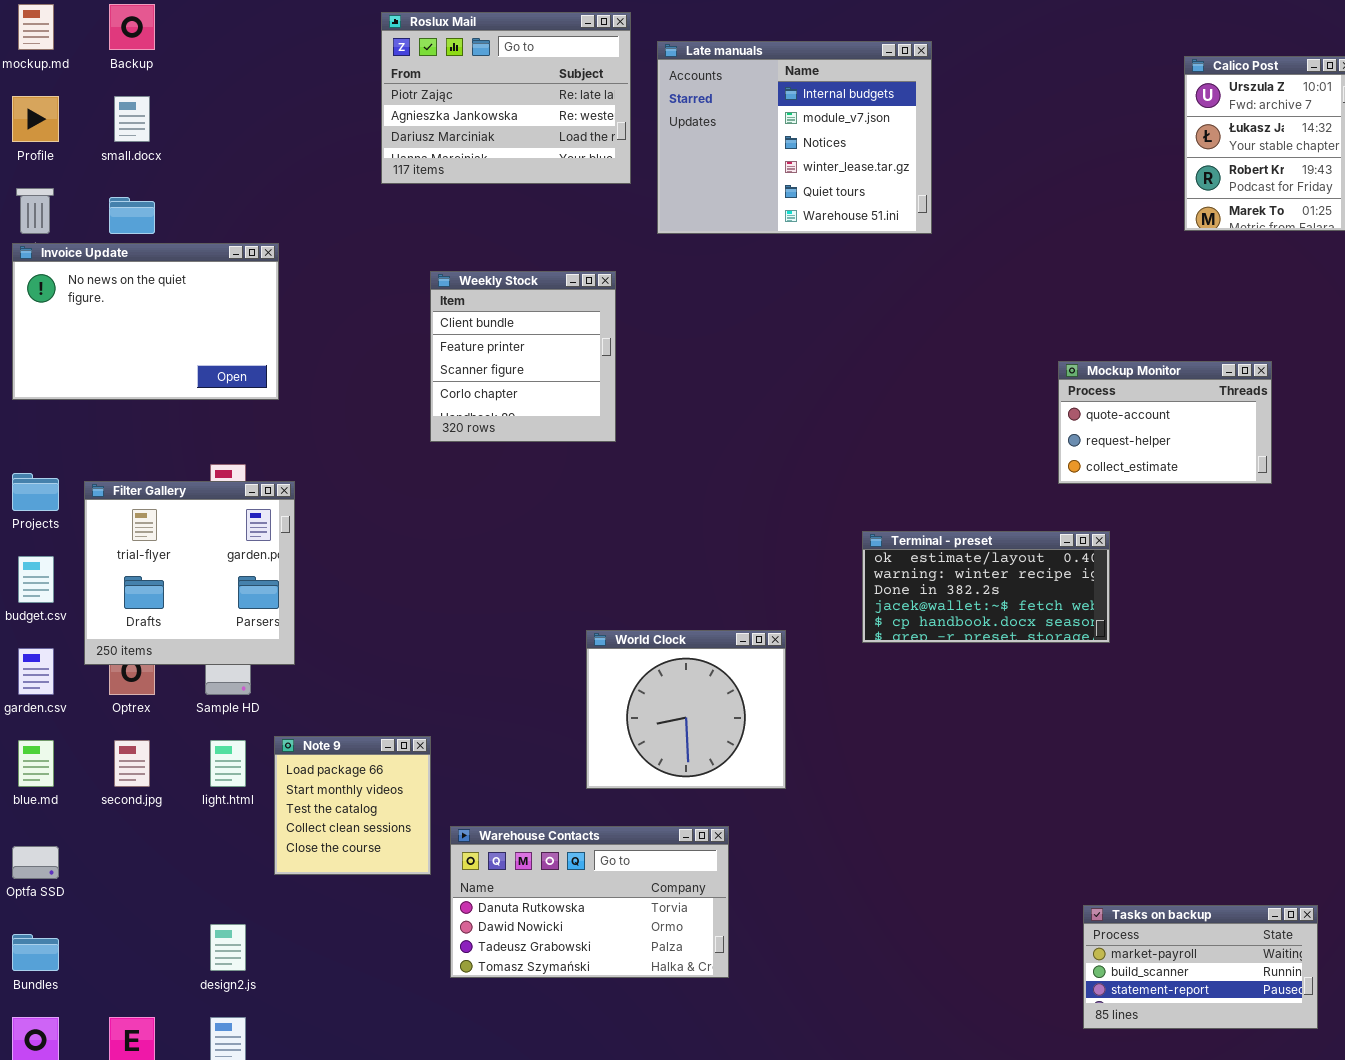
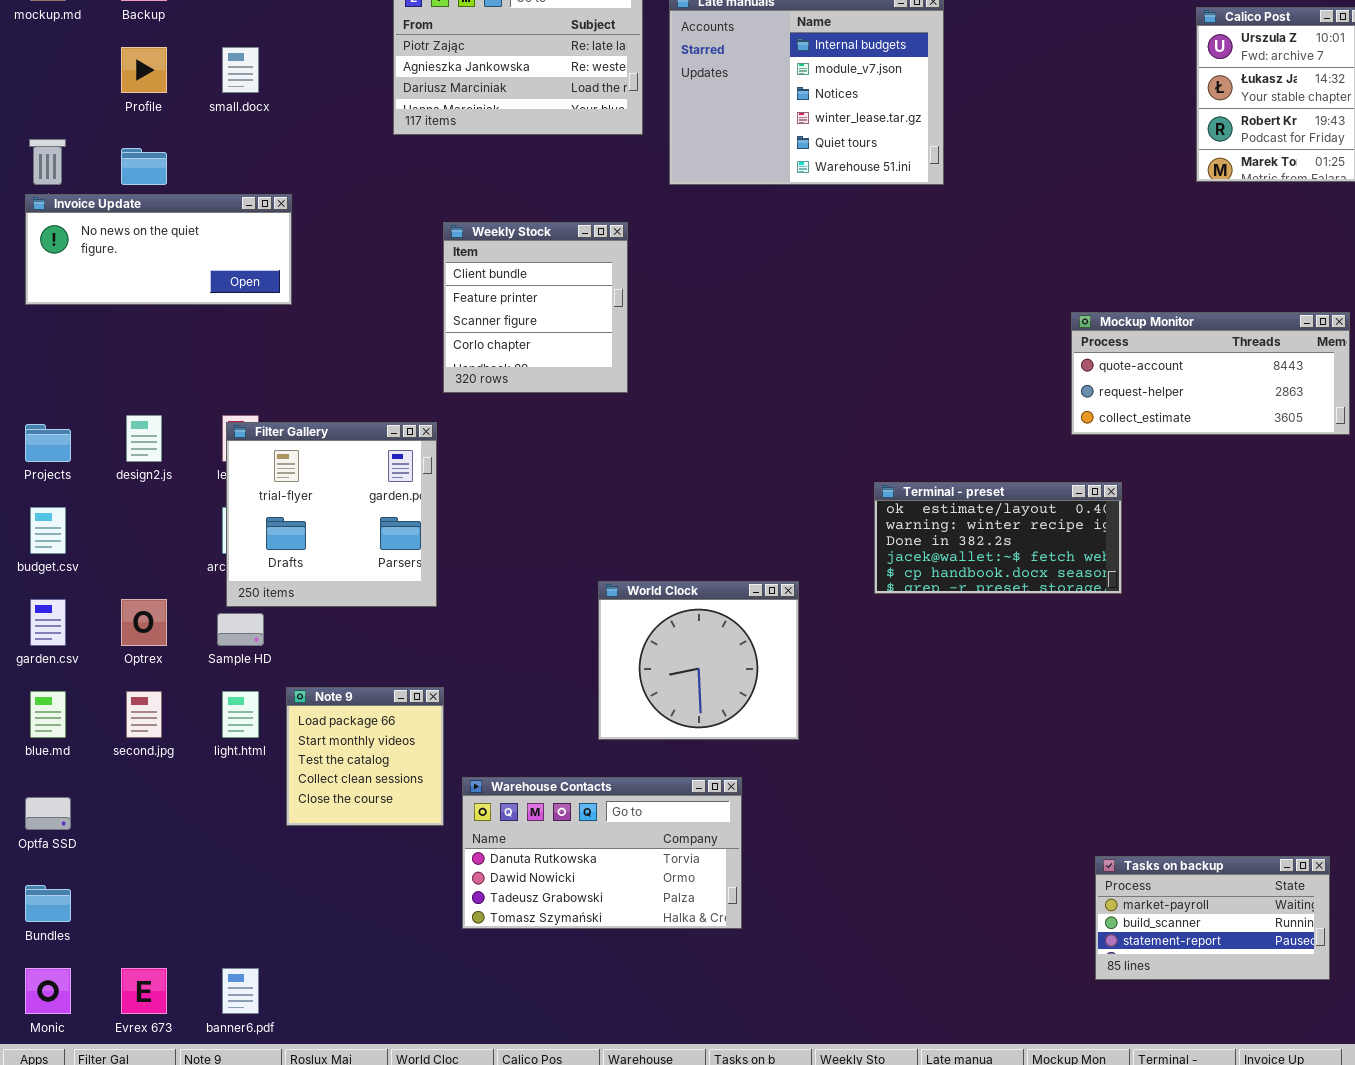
Profile: [12,96,59,142] -> [121,47,167,93], moved
small.docx: [114,96,150,142] -> [222,47,259,93], moved
Invoice Update: [12,243,279,400] -> [25,194,292,305], resized
Mockup Monitor: [1058,361,1272,484] -> [1071,312,1350,435], resized
Filter Gallery: [84,481,295,665] -> [226,422,437,607], moved
design2.js: [210,924,246,971] -> [126,415,162,462], moved

